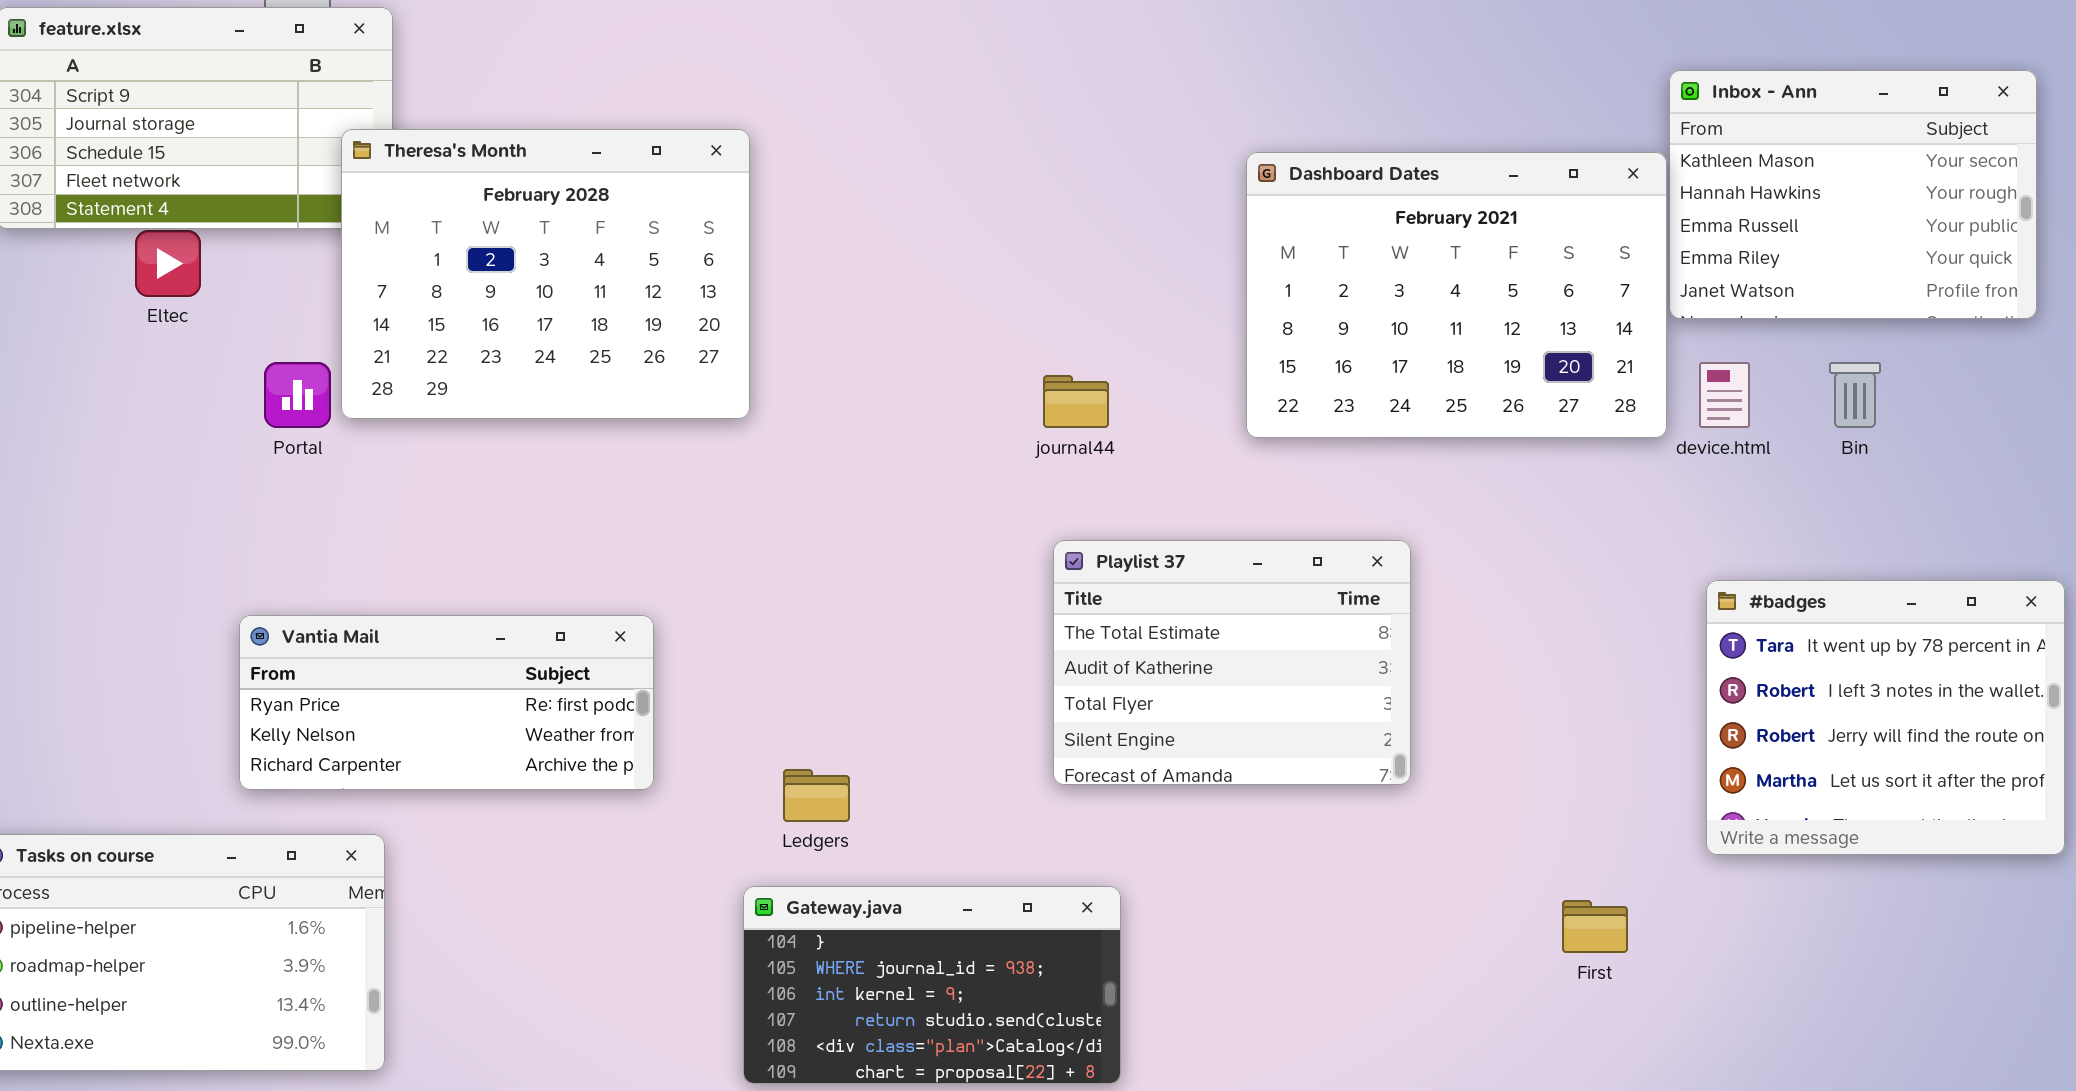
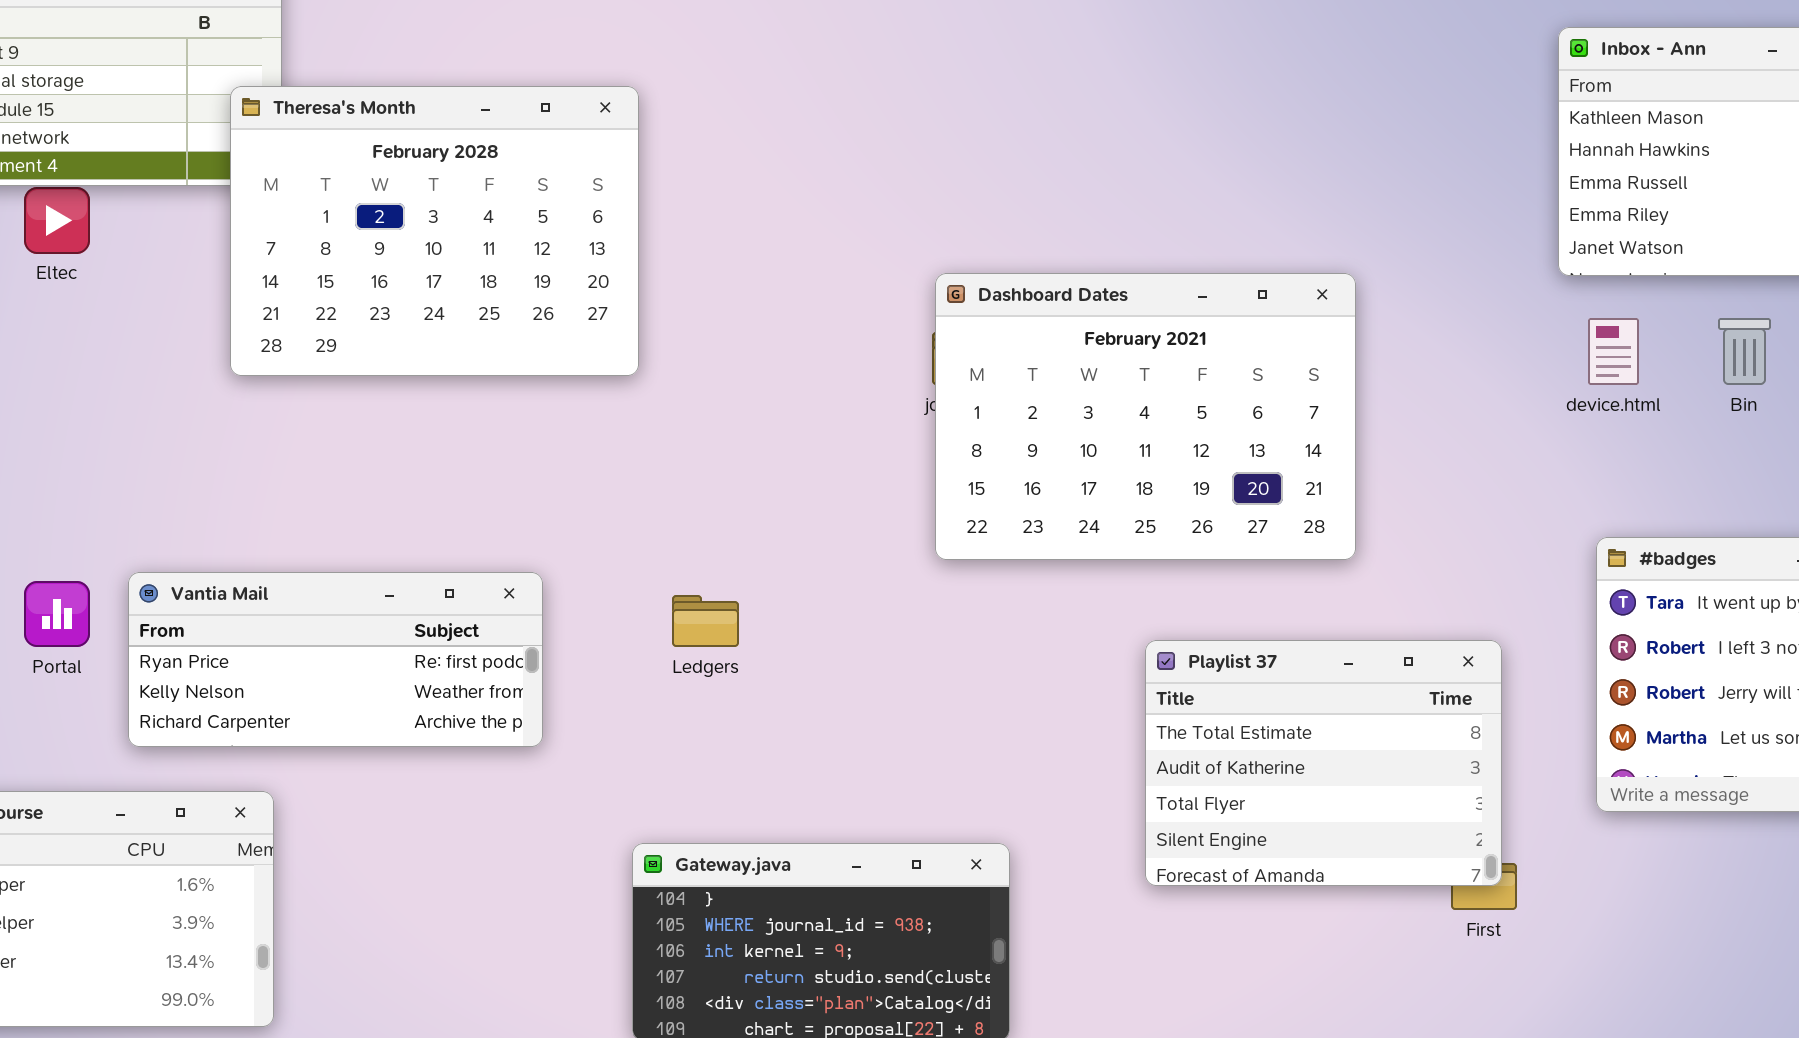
Dashboard Dates: [1246,152,1667,438] -> [935,273,1356,560], moved
Portal: [264,362,331,428] -> [24,581,90,647], moved
Playlist 37: [1053,540,1411,785] -> [1145,640,1502,886], moved
Ledgers: [783,769,850,822] -> [672,595,739,647], moved

